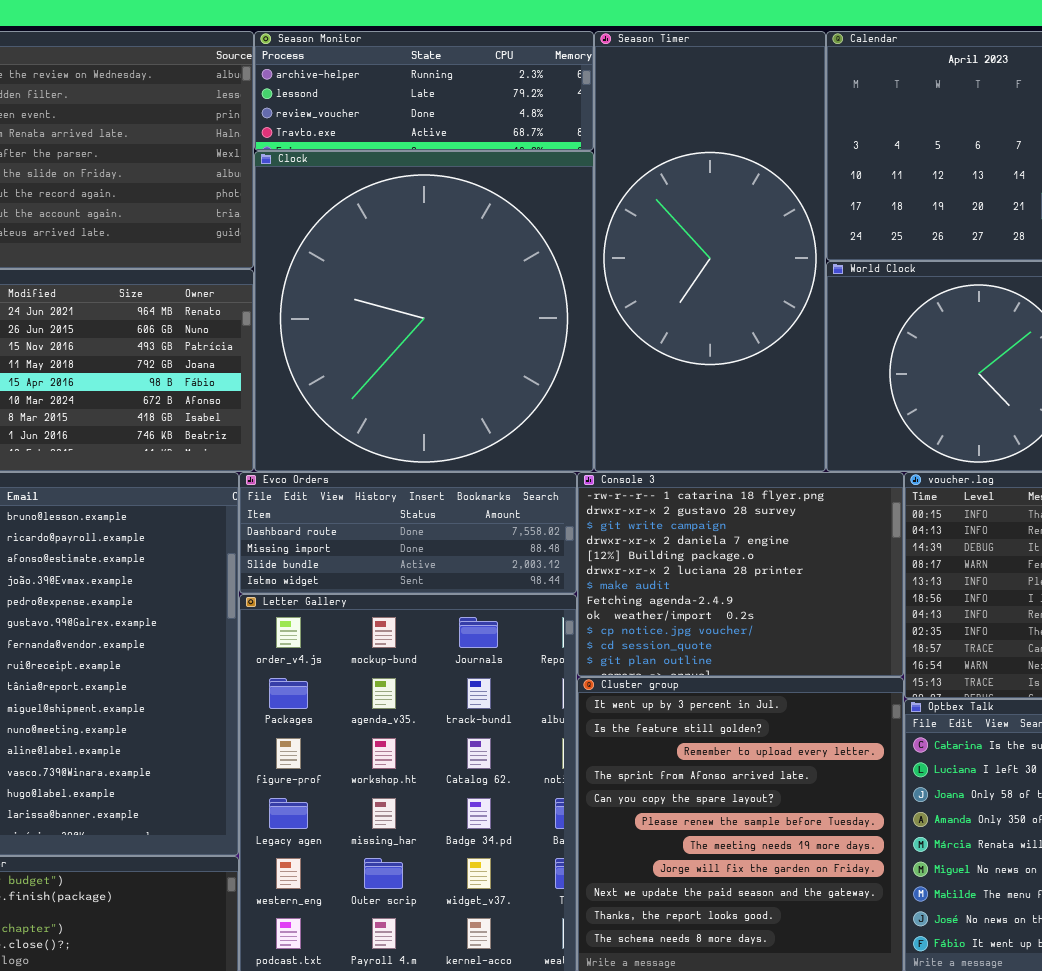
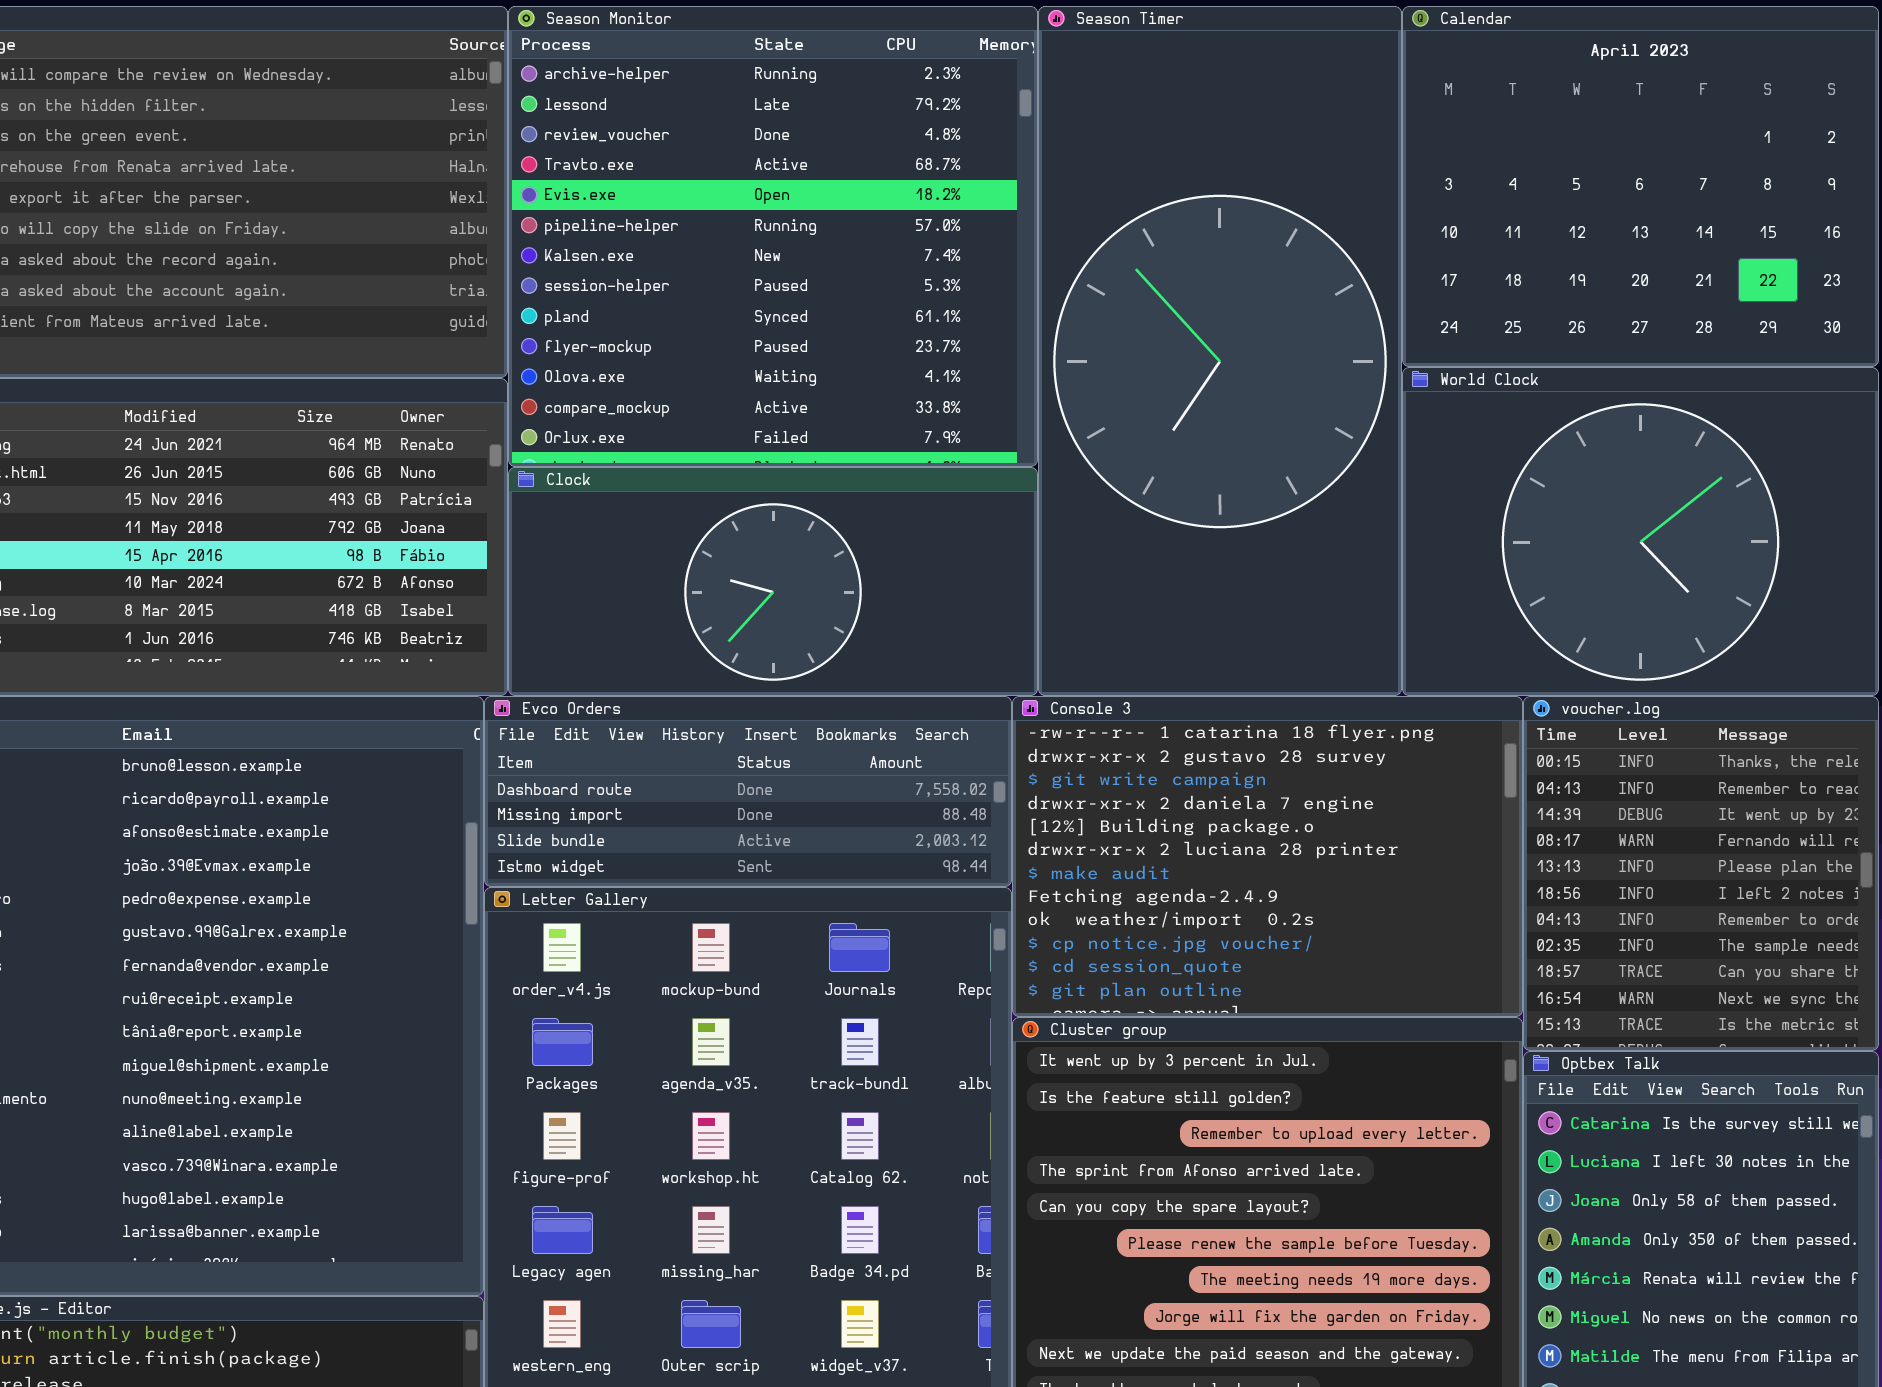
Season Monitor: [254,31,594,151] -> [508,6,1038,467], resized
Clock: [254,151,594,472] -> [508,467,1038,696], resized

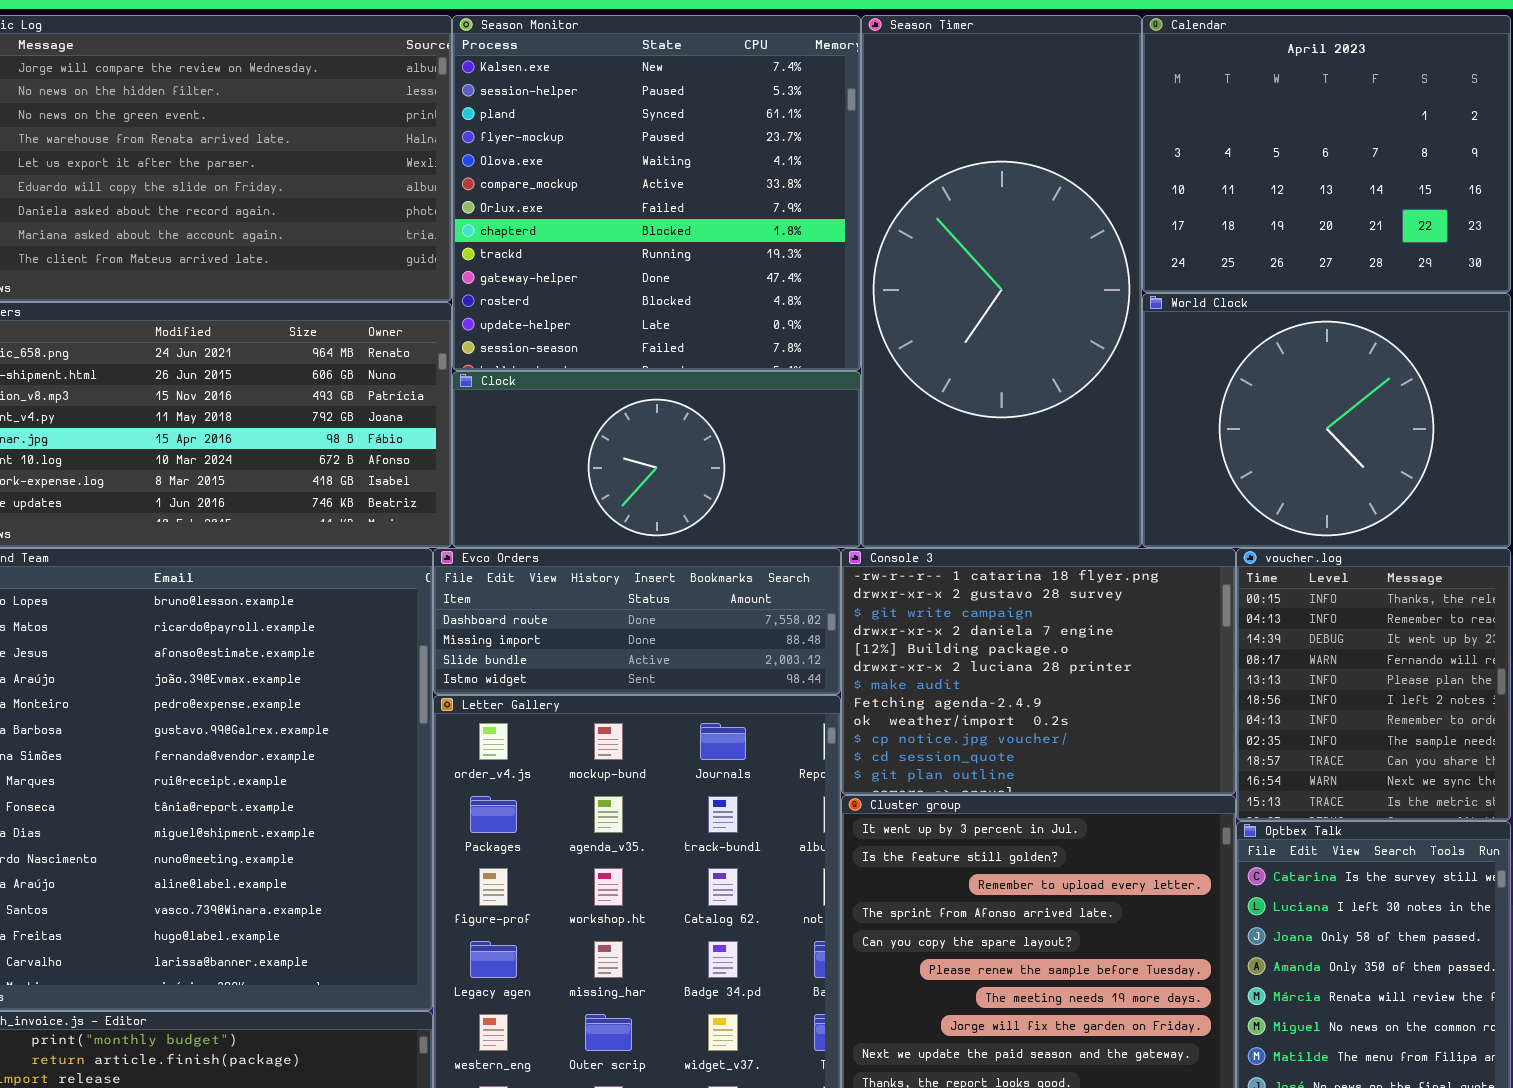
Season Monitor: [508,6,1038,467] -> [452,15,861,371], scrolled down 6 rows

